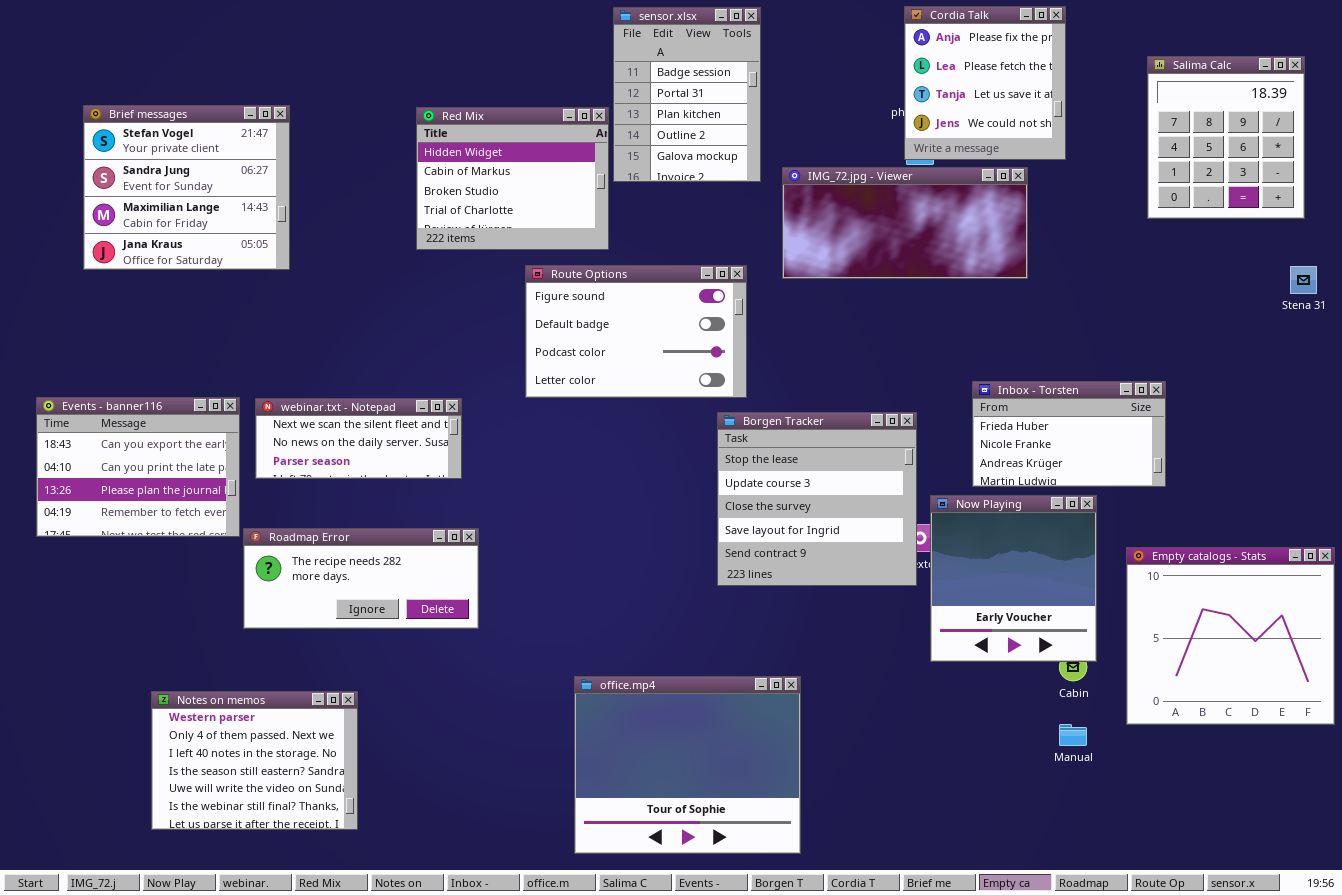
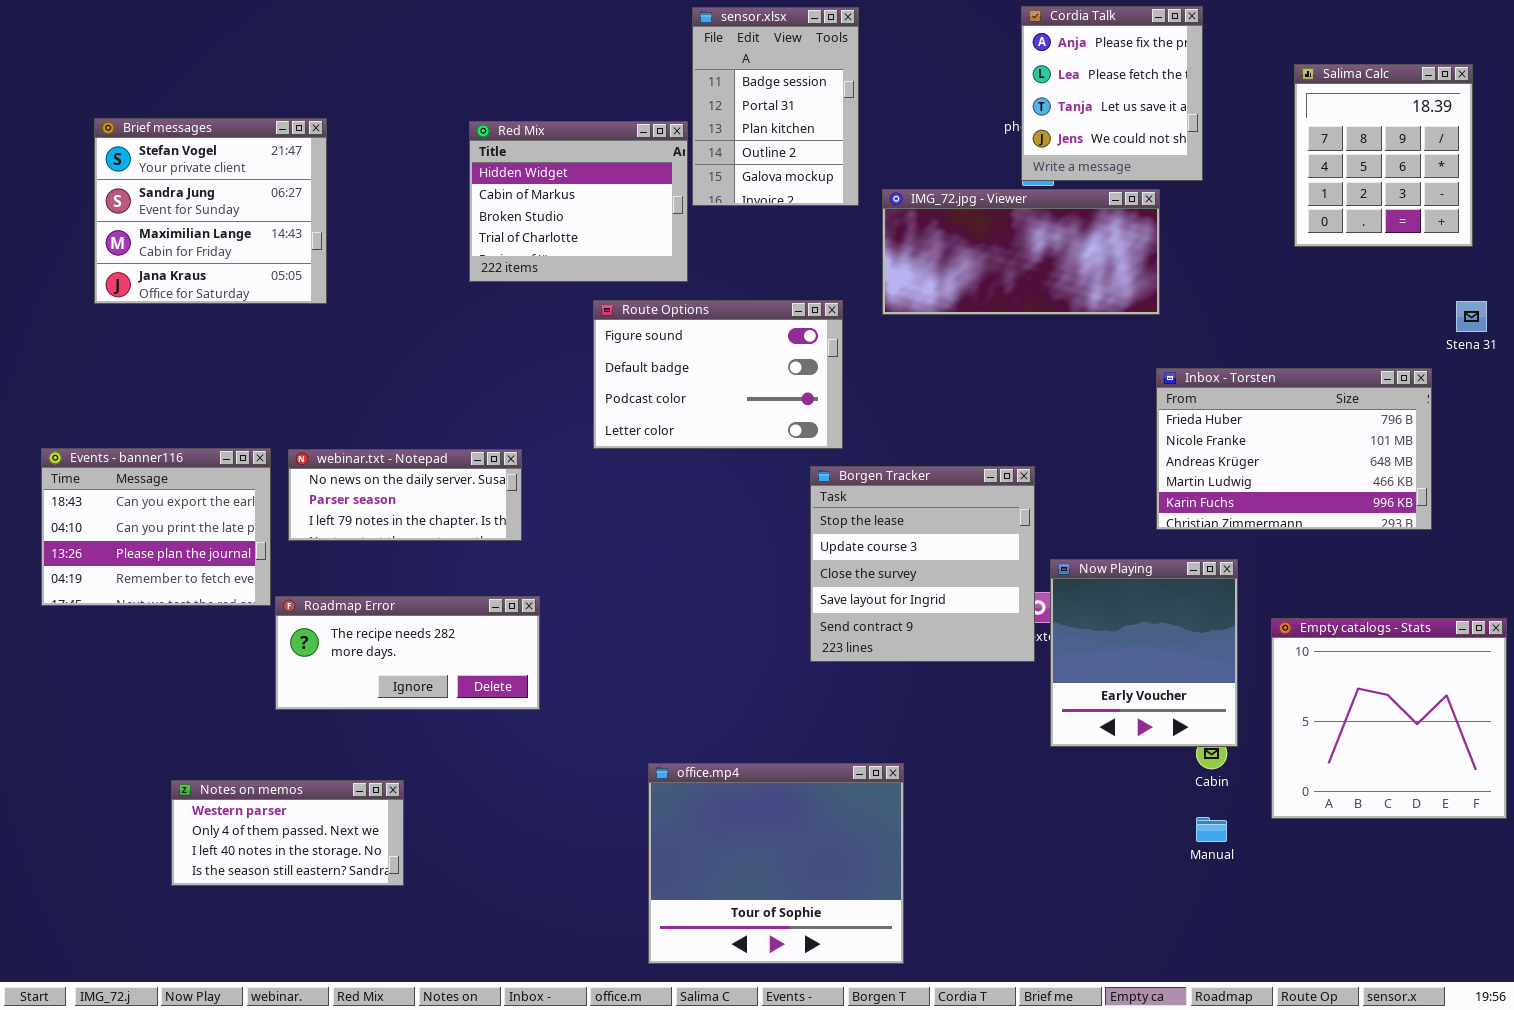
Inbox - Torsten: [972,381,1166,487] -> [1156,368,1432,530], moved, resized
webinar.txt - Notepad: [255,398,462,479] -> [288,449,522,541], scrolled down 1 row
Notes on memos: [151,691,358,830] -> [171,780,404,886], resized

